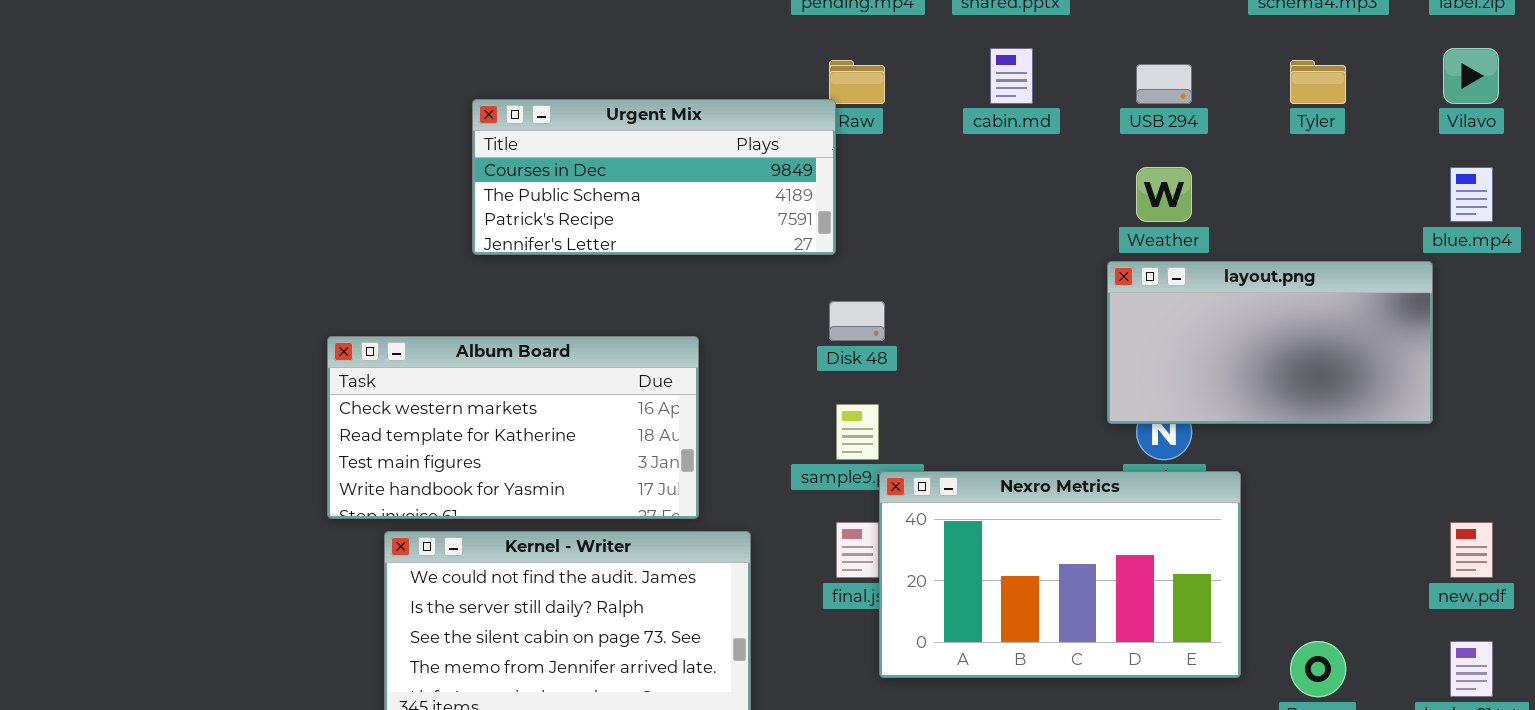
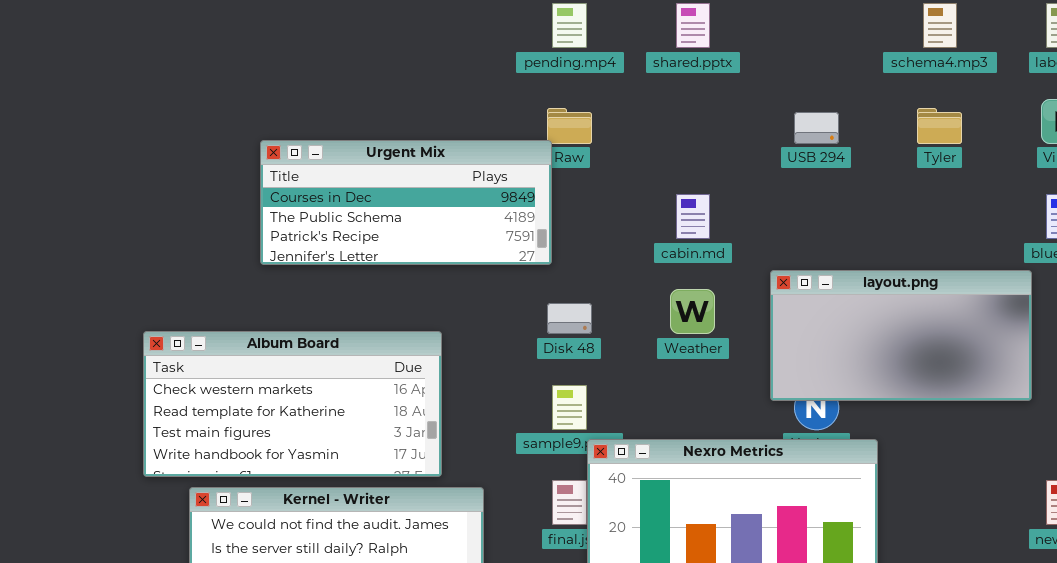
cabin.md: [990,48,1033,104] -> [676,194,710,239], moved
Weather: [1136,167,1192,222] -> [670,289,715,334], moved

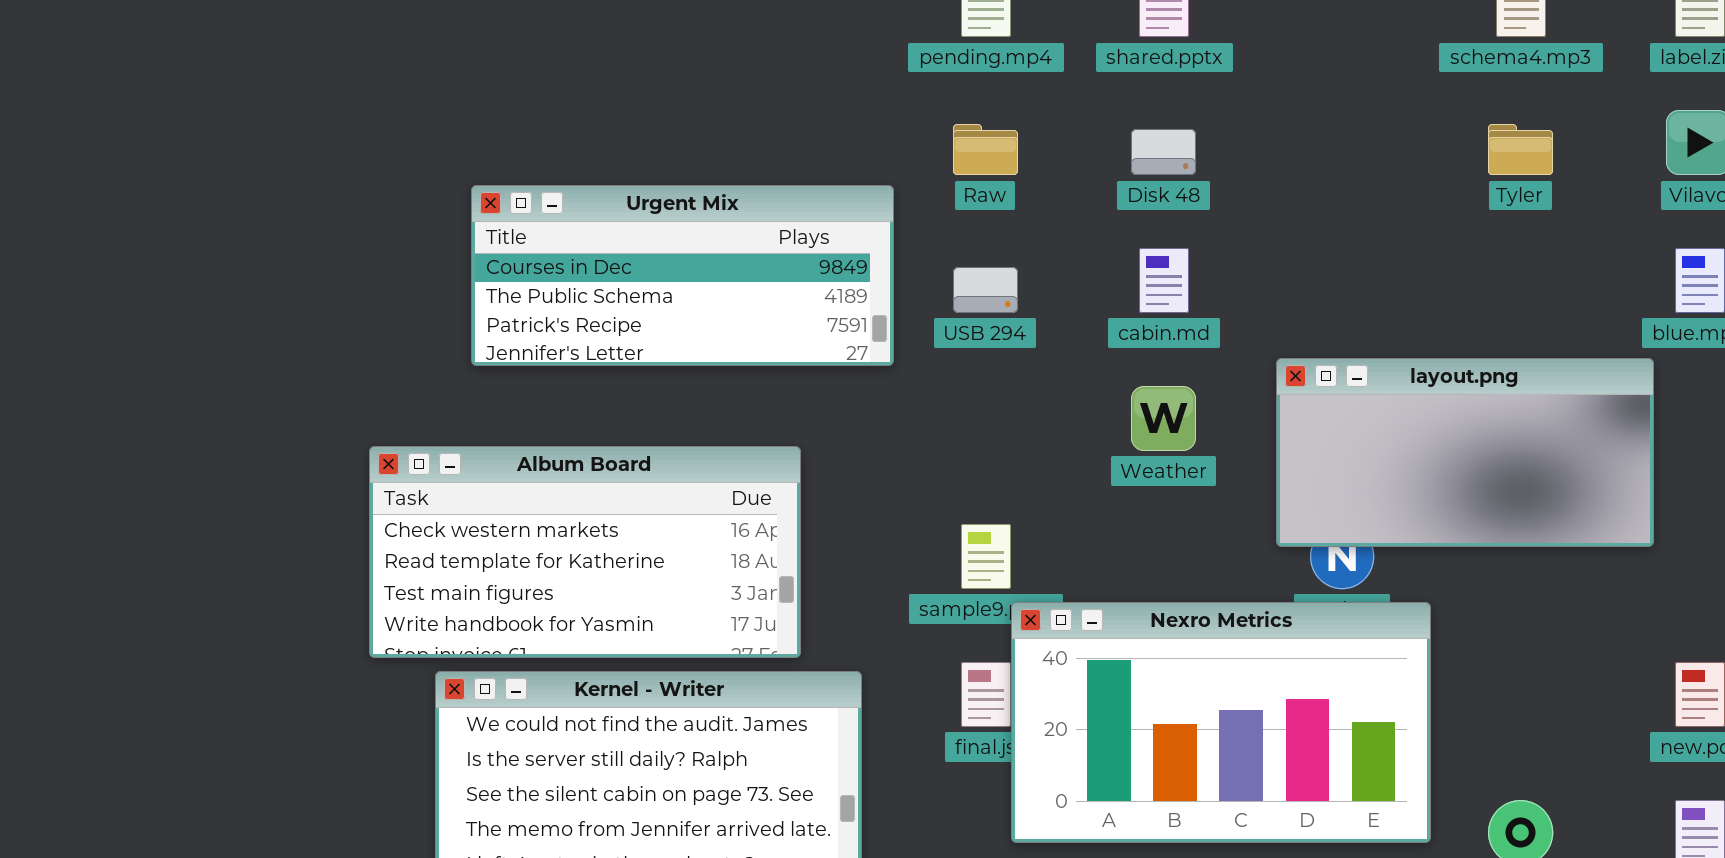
USB 294: [794,112,839,144] -> [953,267,1018,313], moved
Urgent Mix: [260,140,552,265] -> [471,185,894,366], moved
Disk 48: [547,303,592,334] -> [1131,129,1196,175], moved

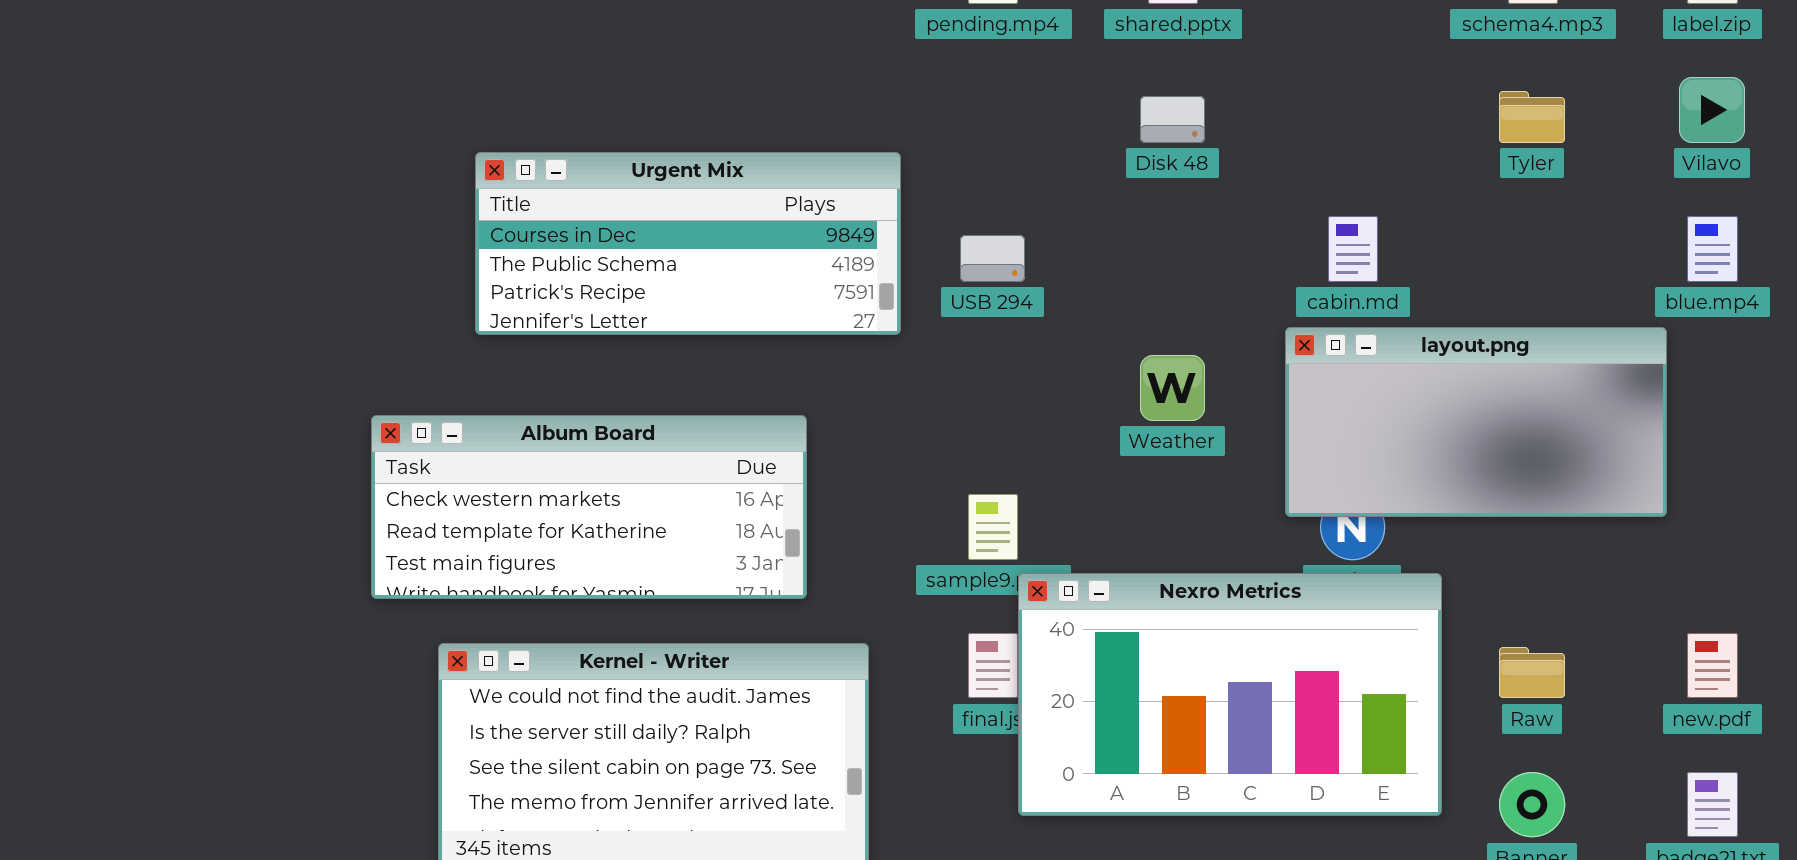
Raw: [953,124,1018,175] -> [1499,647,1565,698], moved
cabin.md: [1139,248,1189,313] -> [1328,216,1378,282], moved
Album Board: [369,446,801,658] -> [371,415,807,599], resized

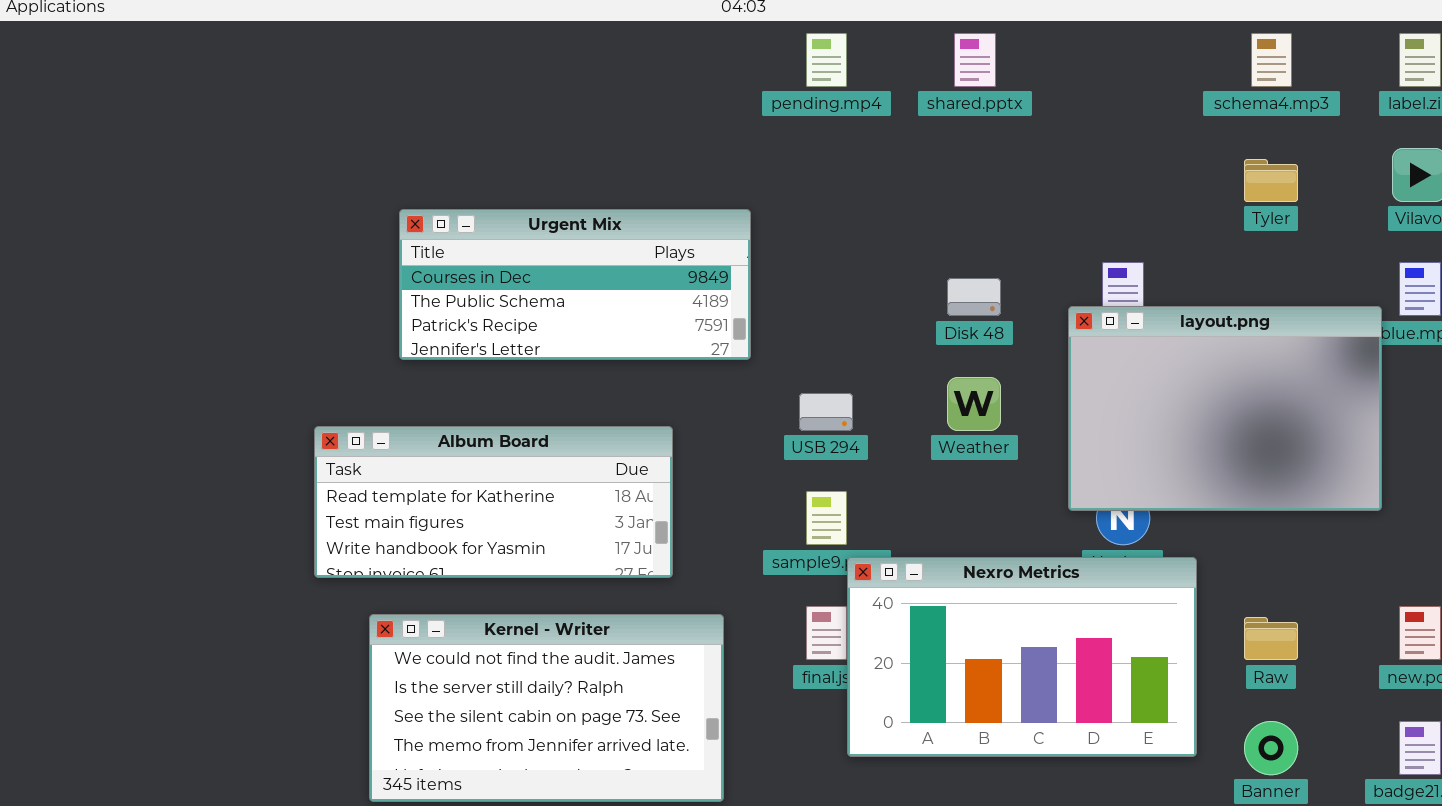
Disk 48: [1140,96,1205,143] -> [947,278,1001,316], moved
USB 294: [960,235,1025,282] -> [799,393,853,431], moved
layout.png: [1285,327,1667,517] -> [1068,306,1382,511], resized
Album Board: [371,415,807,599] -> [314,426,673,578], scrolled down 1 row

